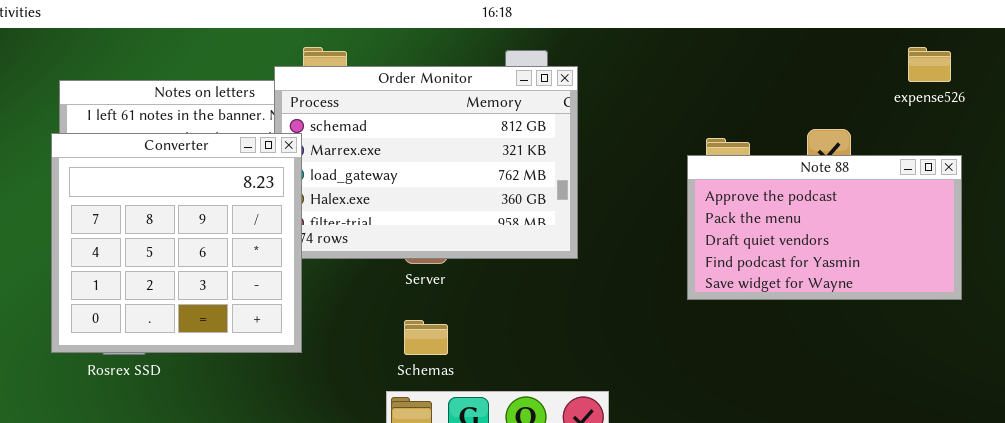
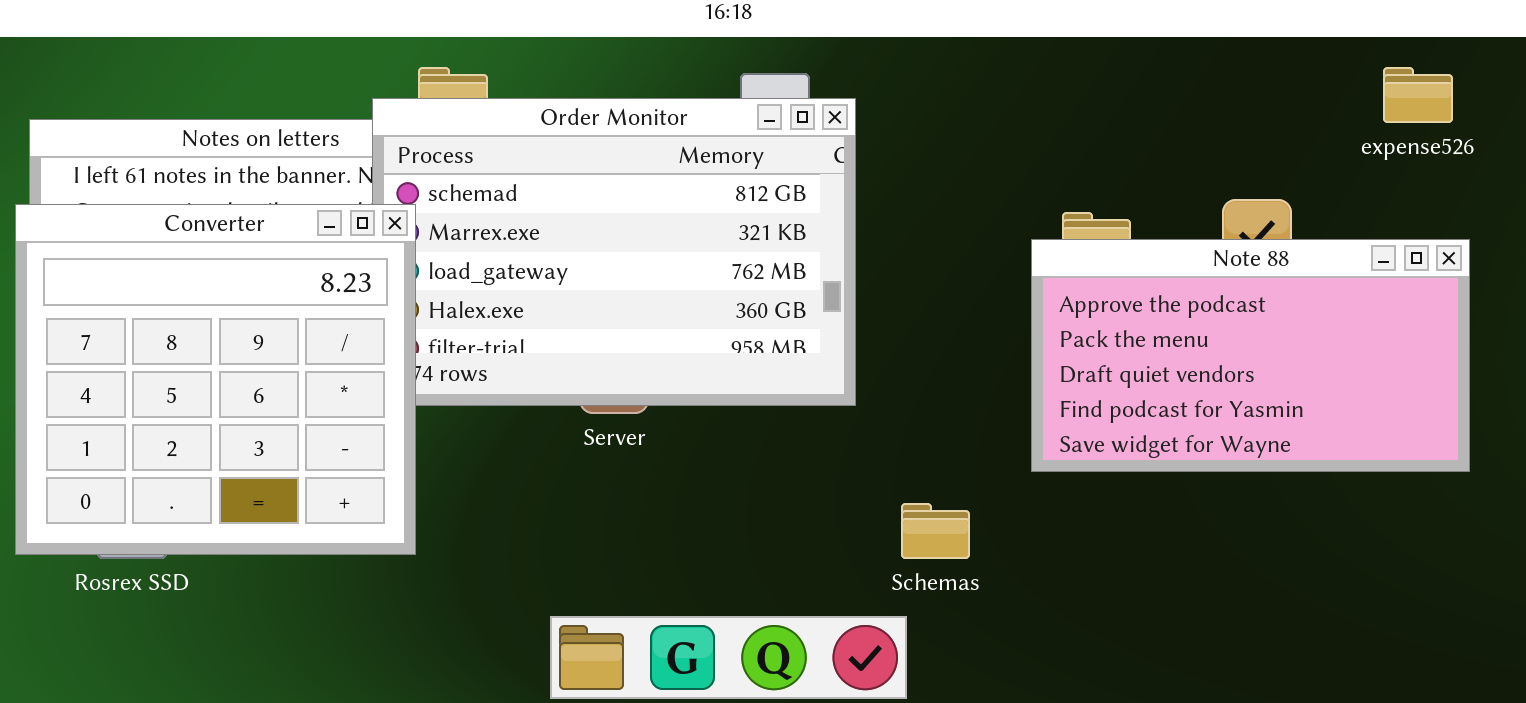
Schemas: [404,320,448,355] -> [901,503,970,559], moved

